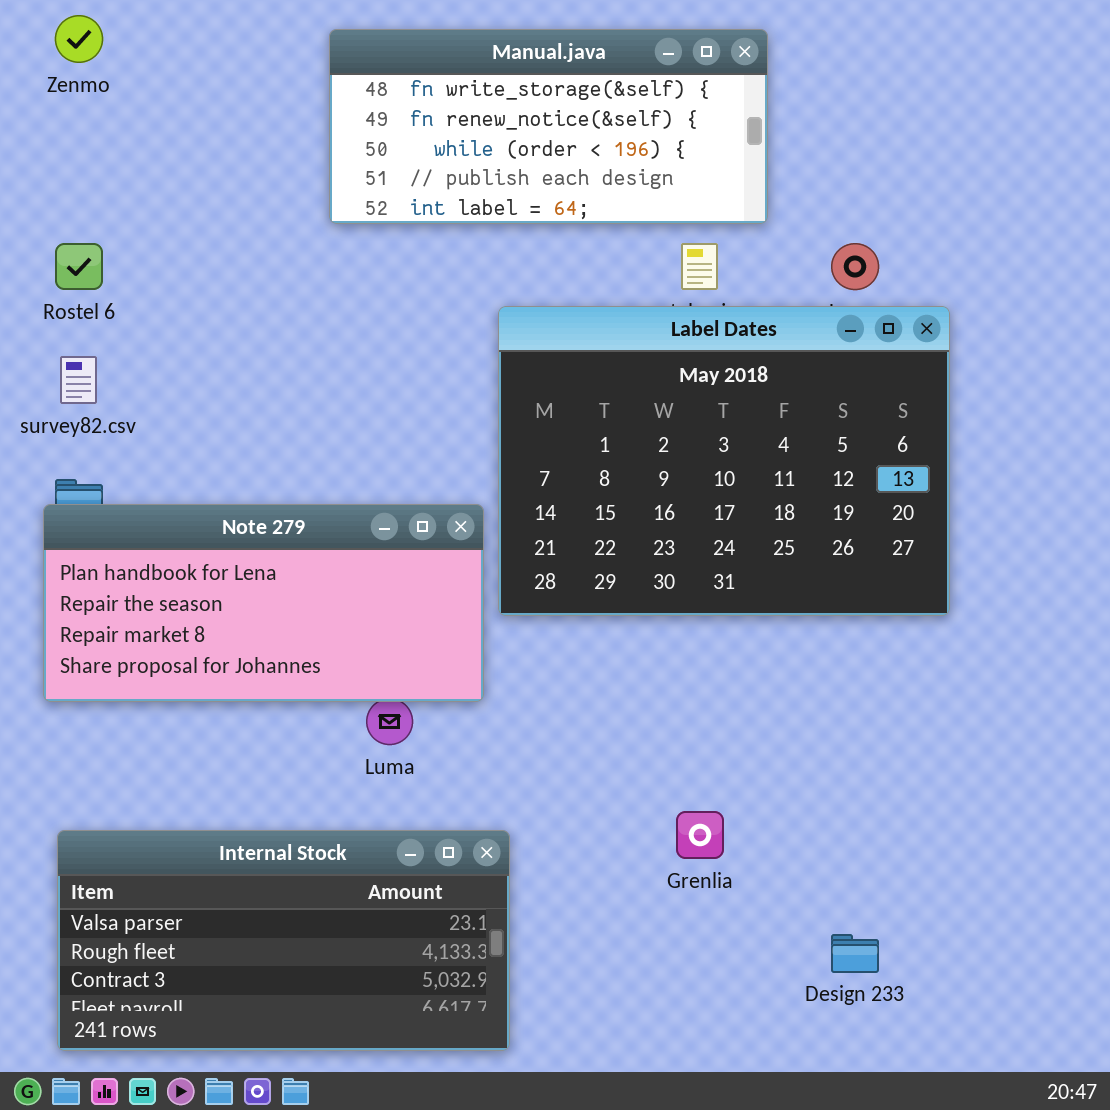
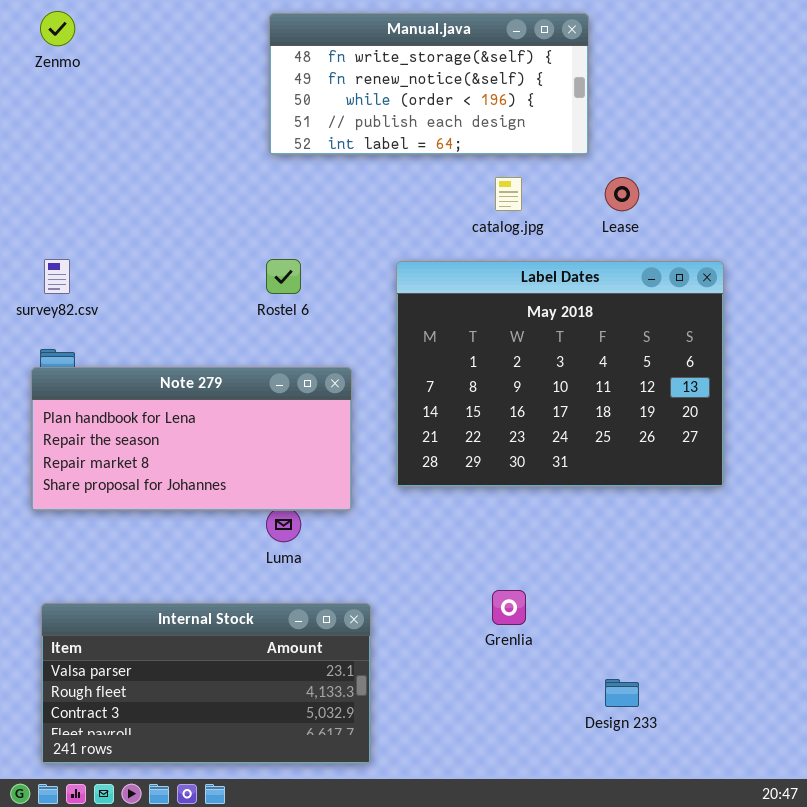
Manual.java: [329,29,768,224] -> [269,13,589,155], moved
Rostel 6: [55,243,103,290] -> [266,259,301,294], moved
Label Dates: [498,306,950,616] -> [396,261,724,487], moved

